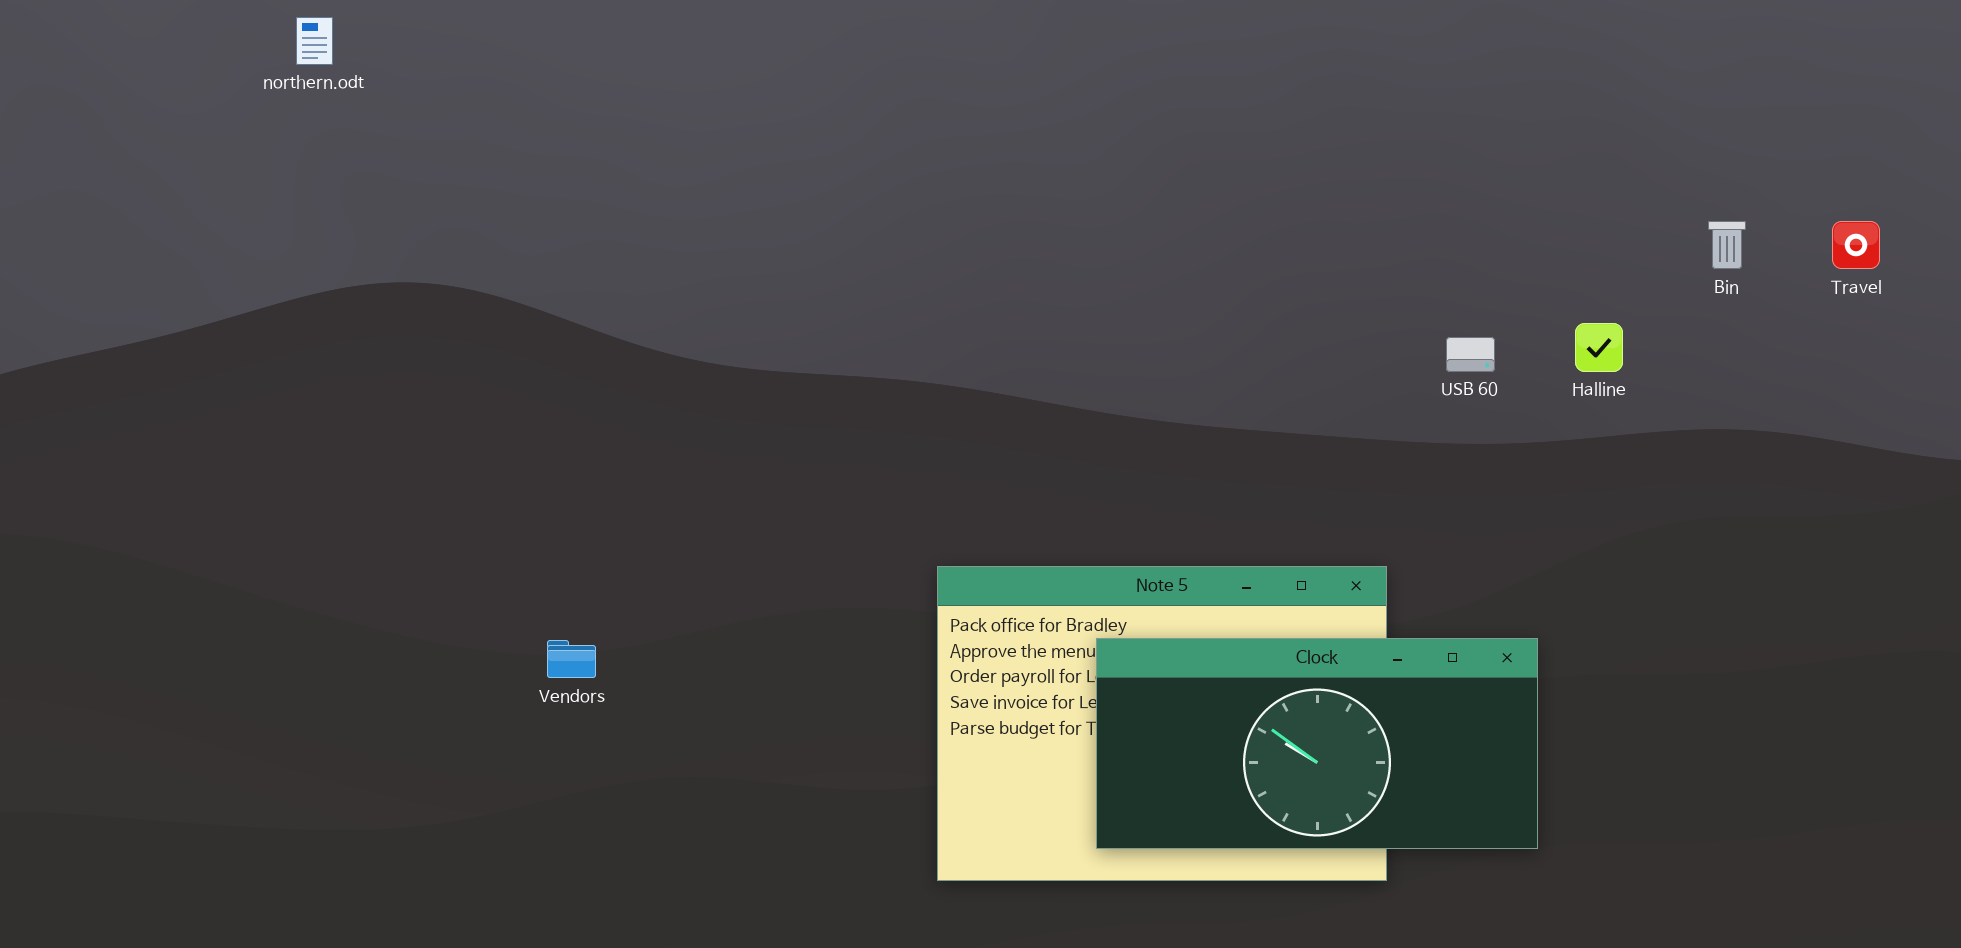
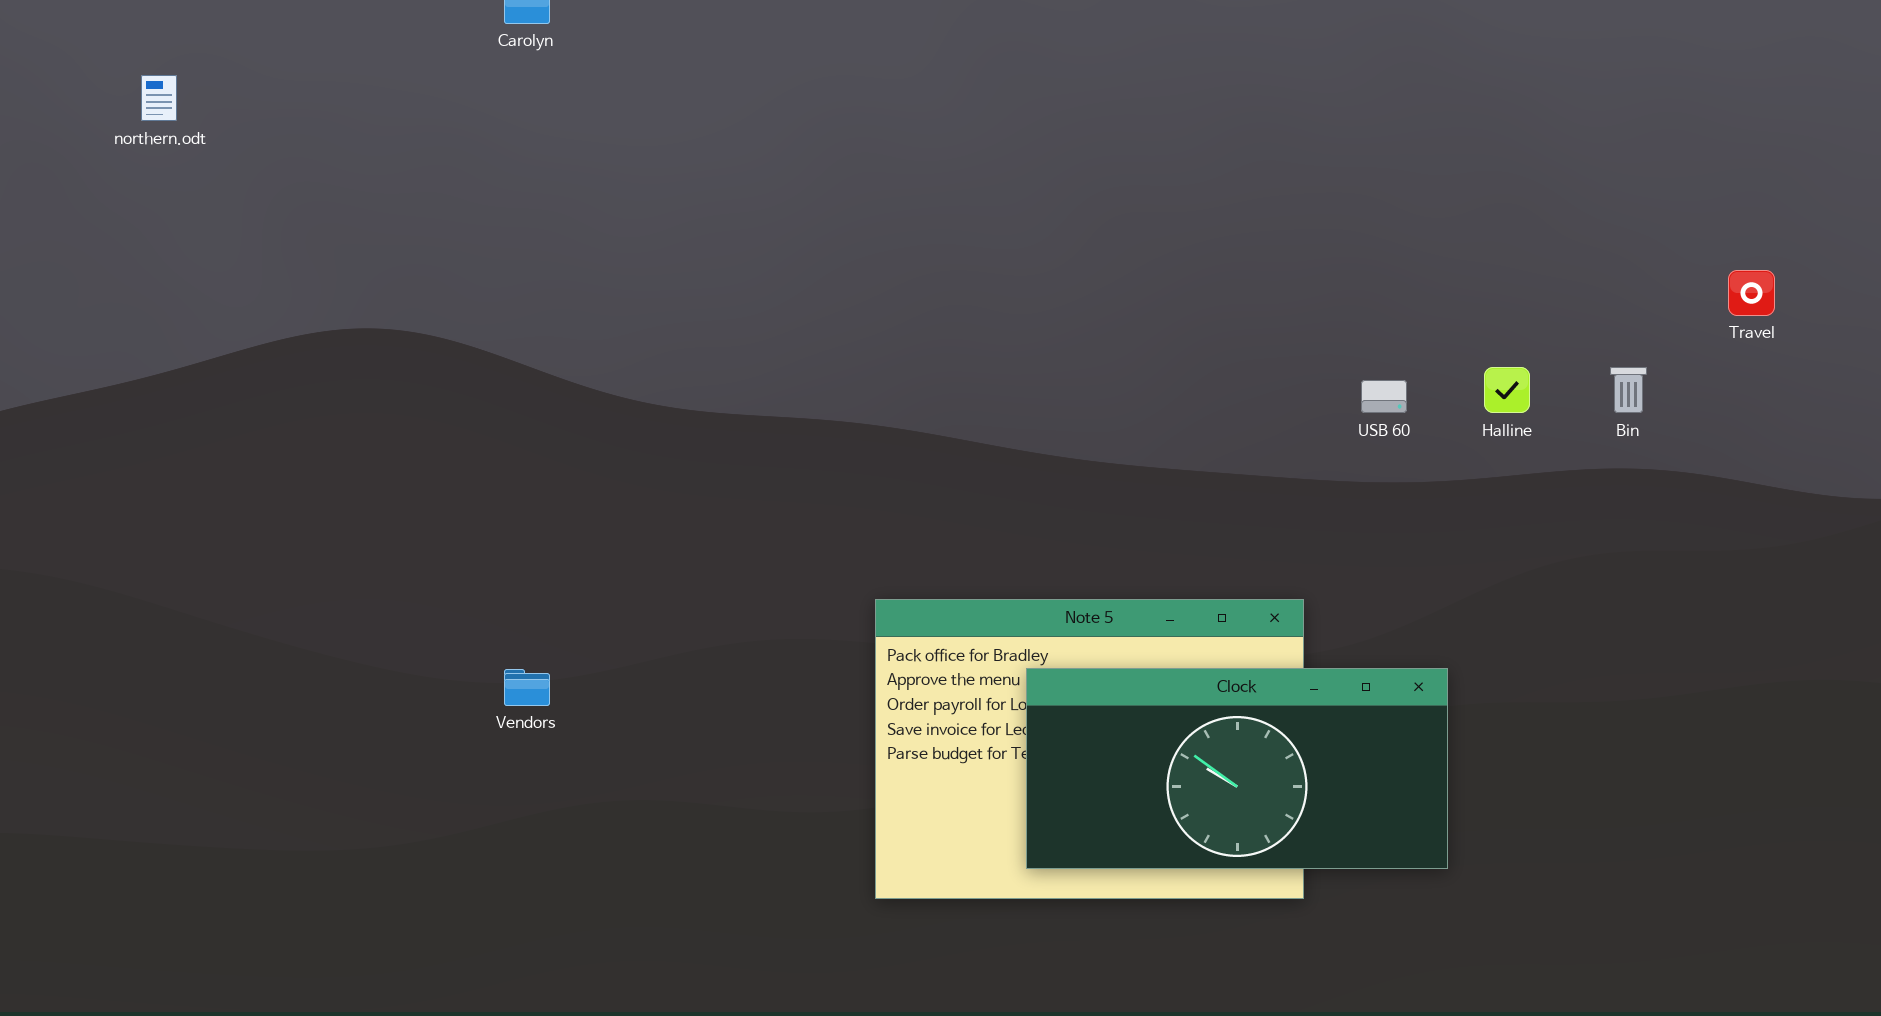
northern.odt: [296,17,333,65] -> [141,75,177,121], moved
Bin: [1708,221,1746,269] -> [1610,367,1647,413], moved

